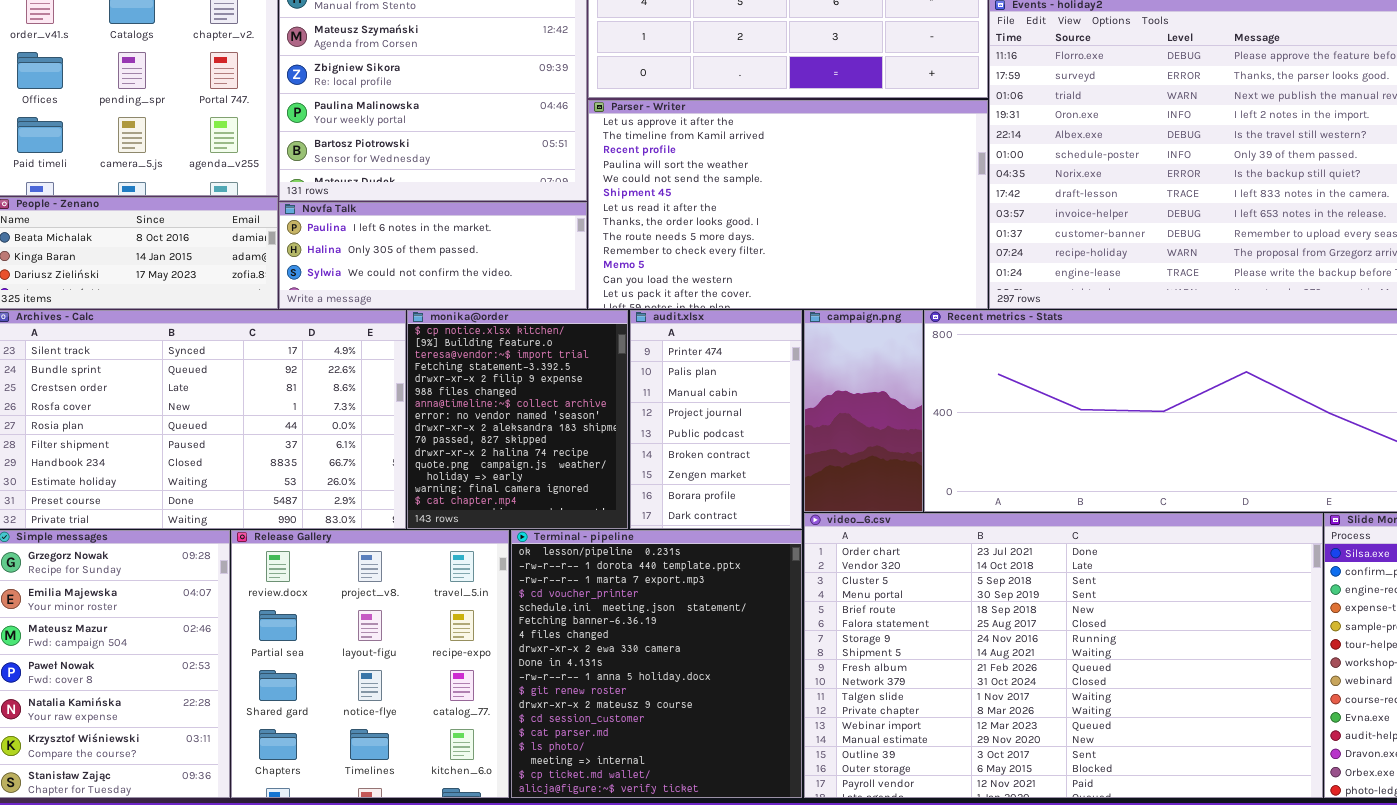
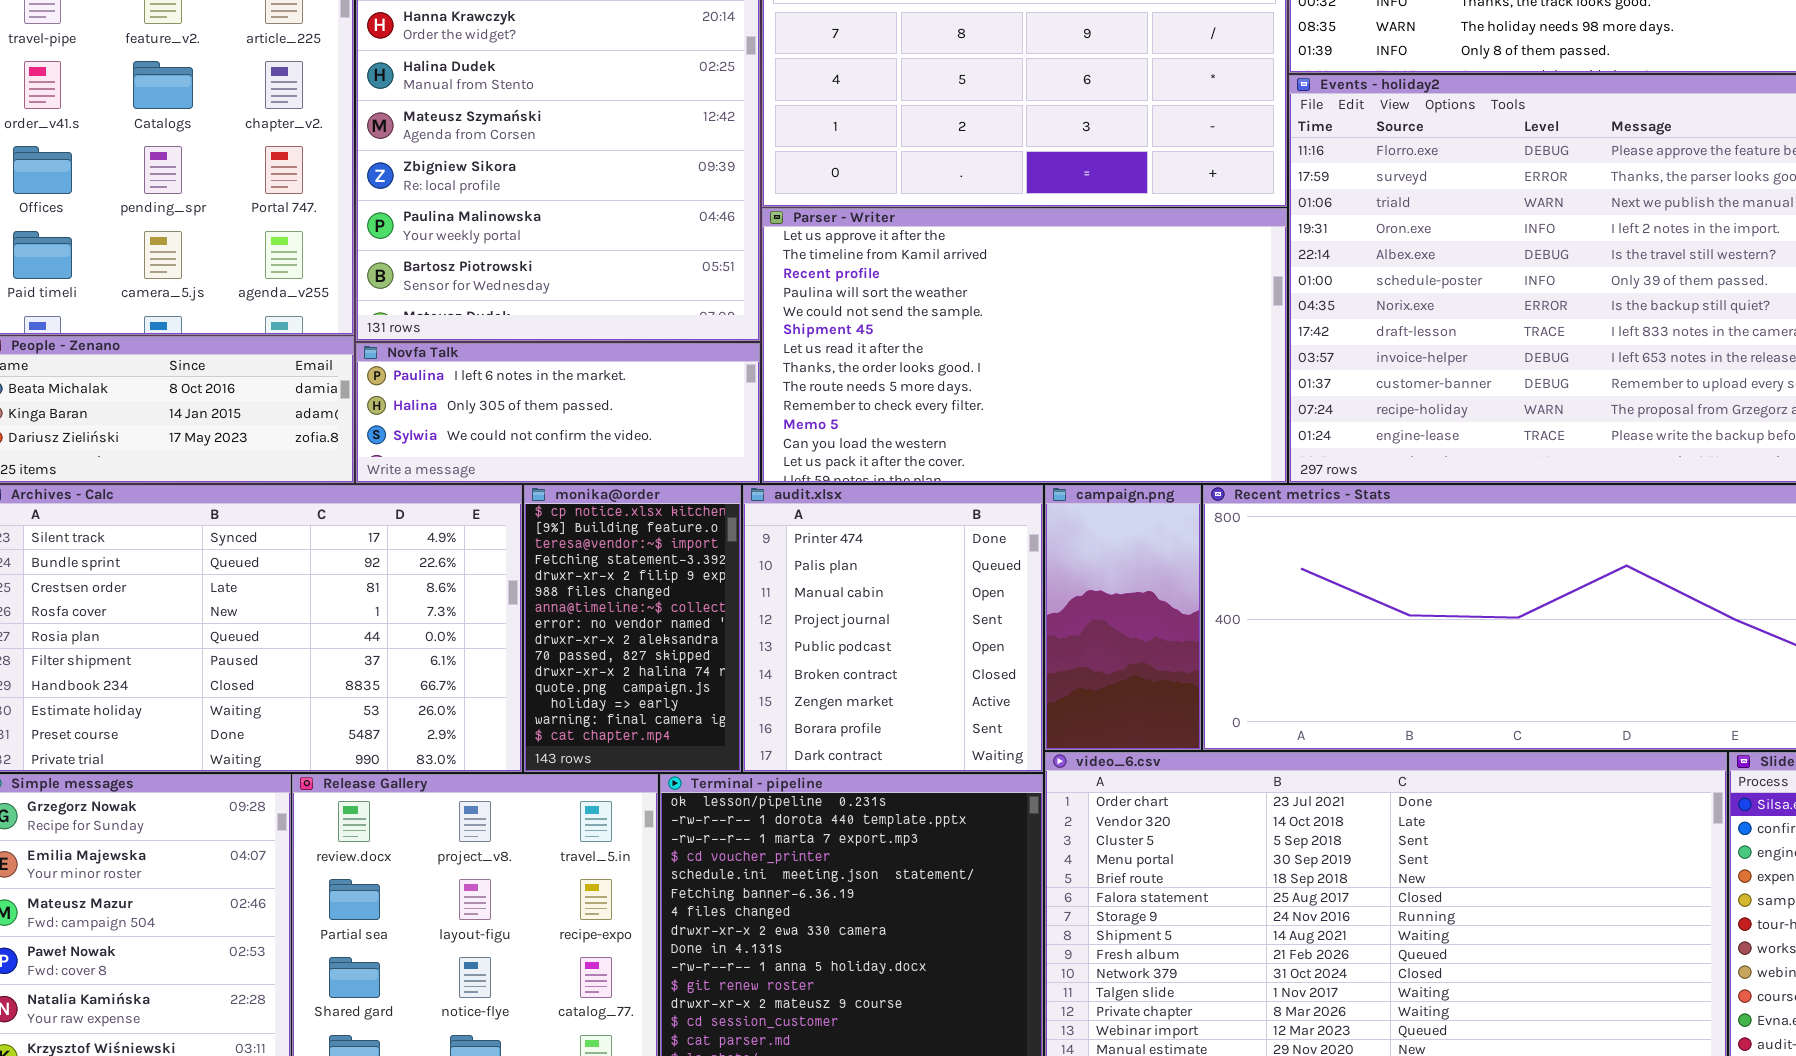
monika@order: [407,310,628,529] -> [524,485,741,772], resized
audit.xlsx: [630,310,802,529] -> [743,485,1043,772], resized

